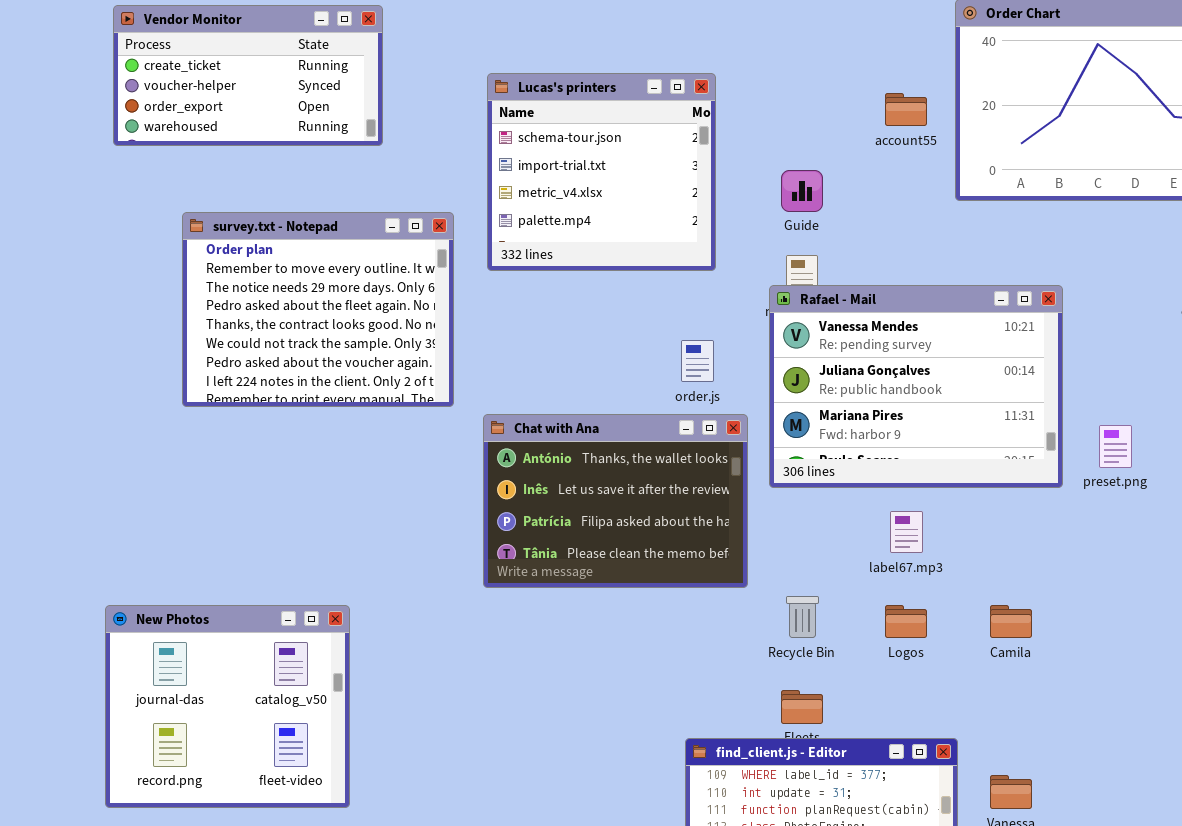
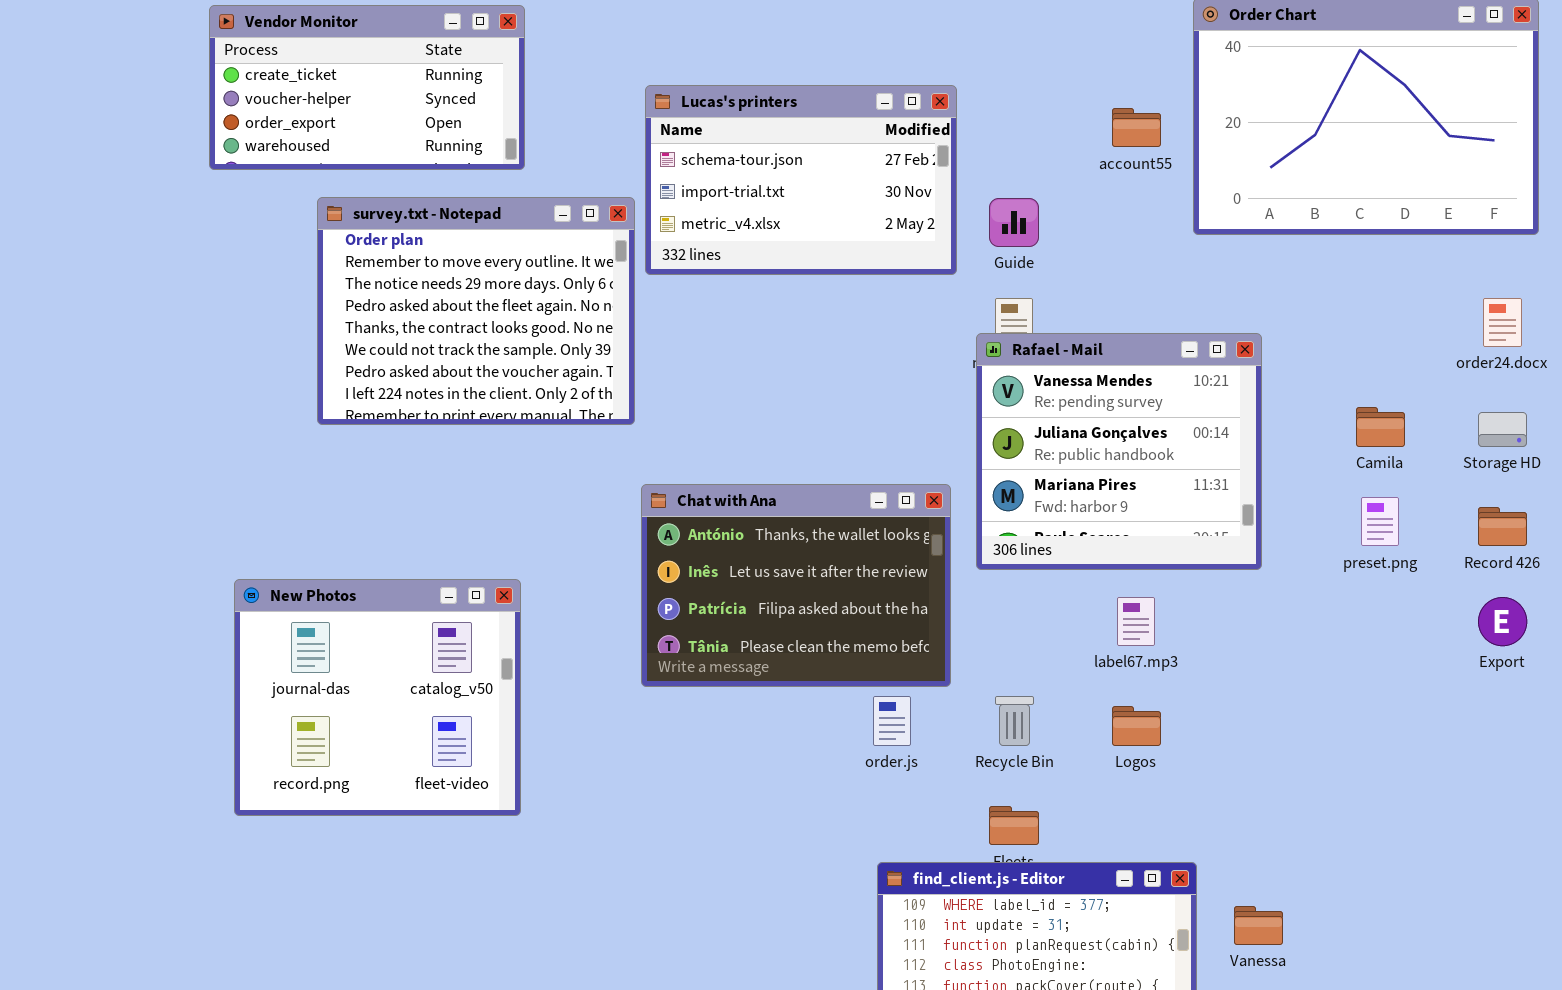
Lucas's printers: [487,73,716,271] -> [645,85,957,275], resized
survey.txt - Notepad: [182,212,454,407] -> [317,197,635,425], moved
Rafael - Mail: [769,285,1063,488] -> [976,333,1262,570], resized
order.js: [681,340,714,382] -> [873,696,911,746], moved
New Photos: [105,605,350,808] -> [234,579,521,816], moved
Camila: [990,605,1032,638] -> [1356,407,1405,447], moved

